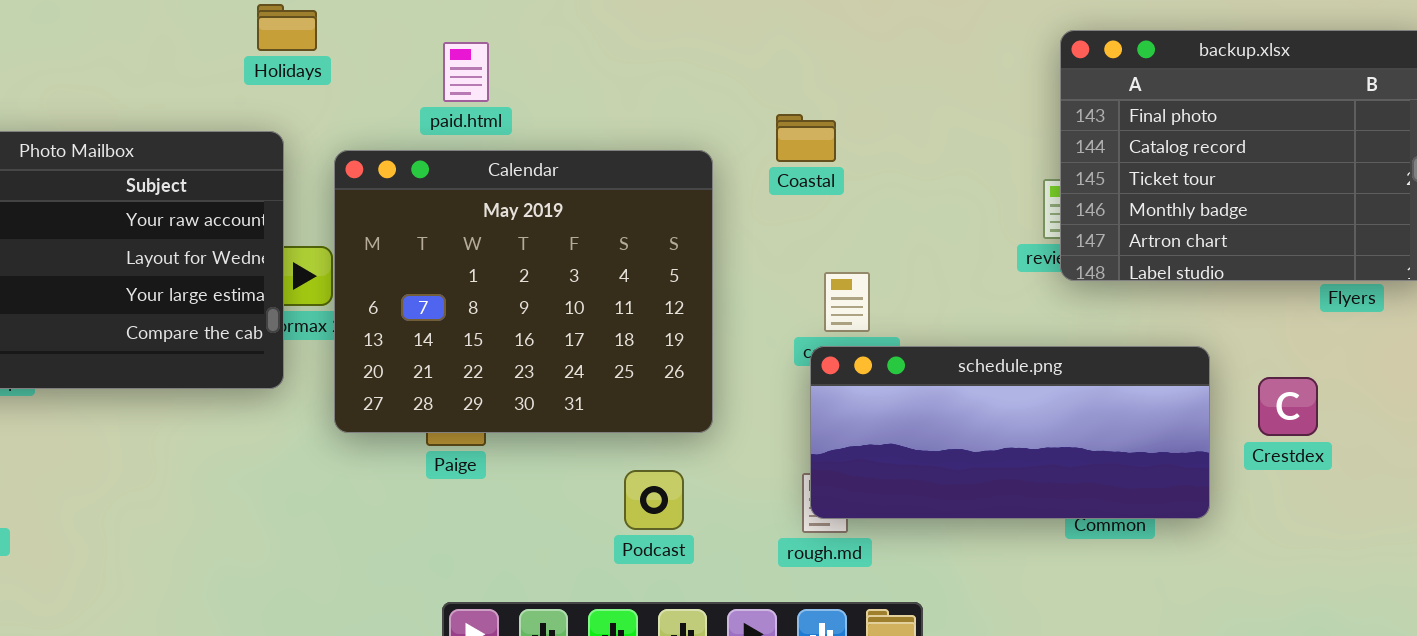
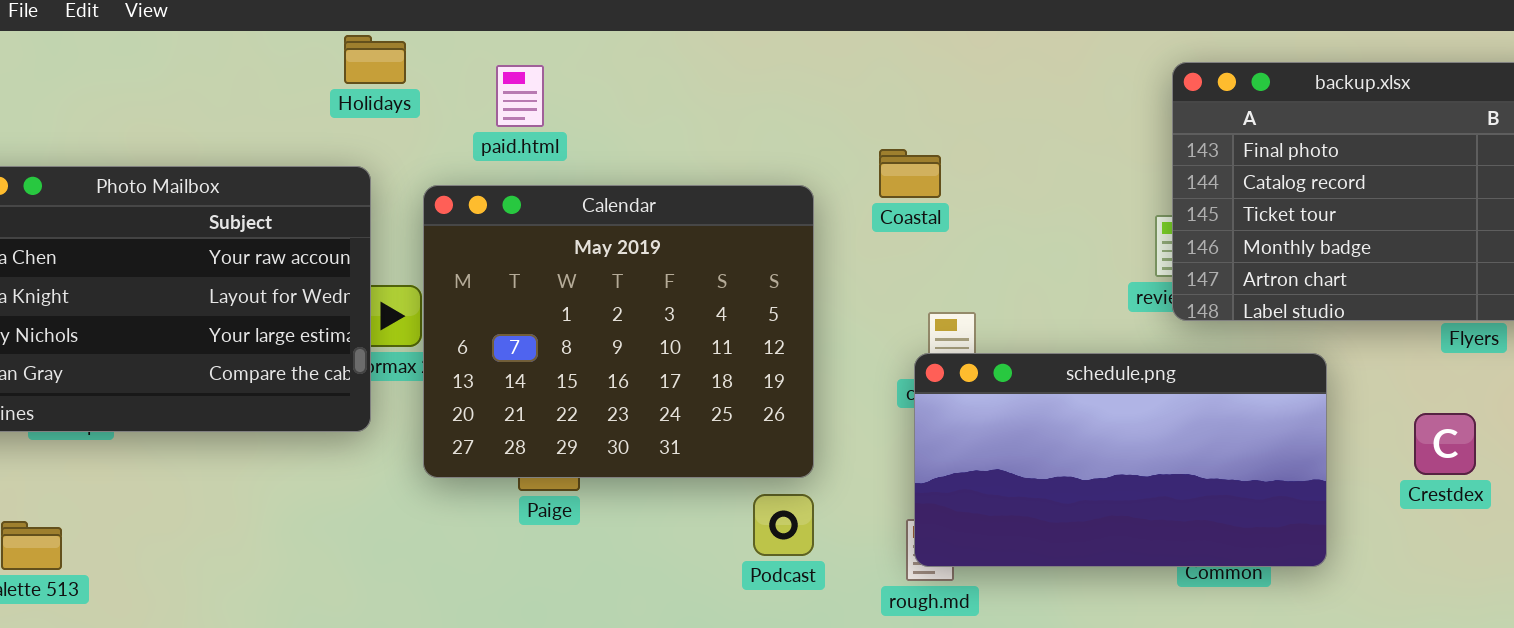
paid.html: [443,42,489,102] -> [496,65,544,127], moved
schedule.png: [810,346,1210,519] -> [914,353,1327,567], resized
Crestdex: [1258,377,1318,436] -> [1414,413,1476,475], moved
Podcast: [624,470,684,530] -> [753,494,814,556], moved

